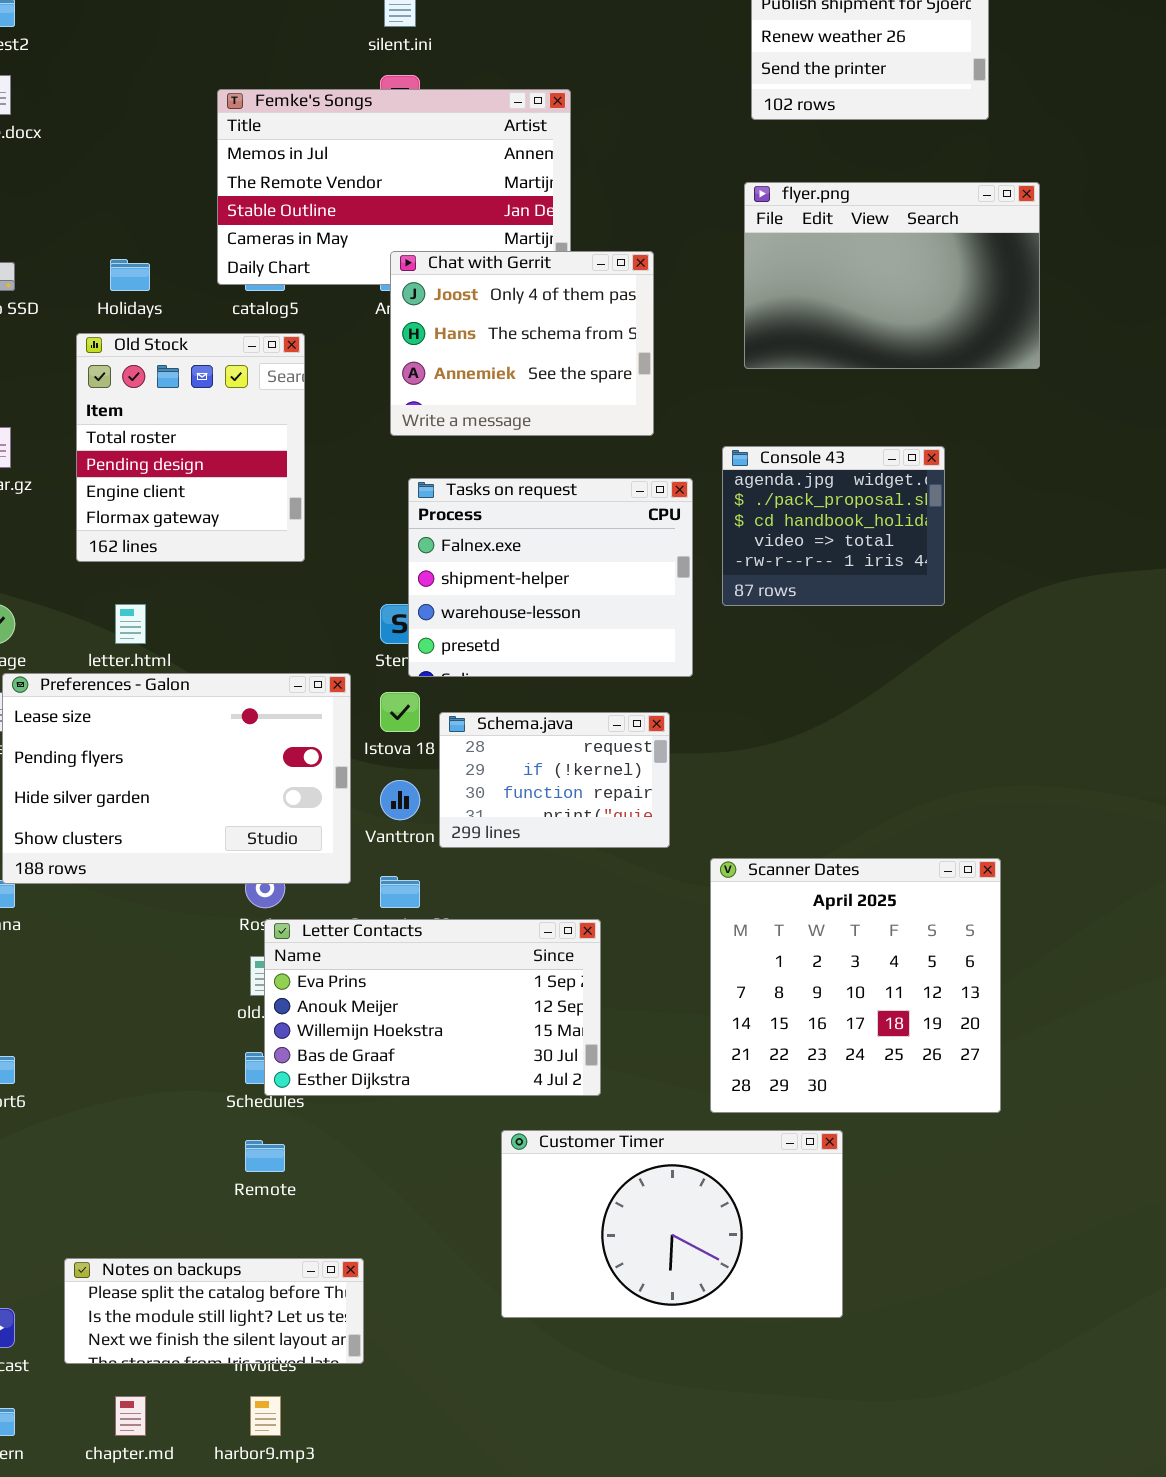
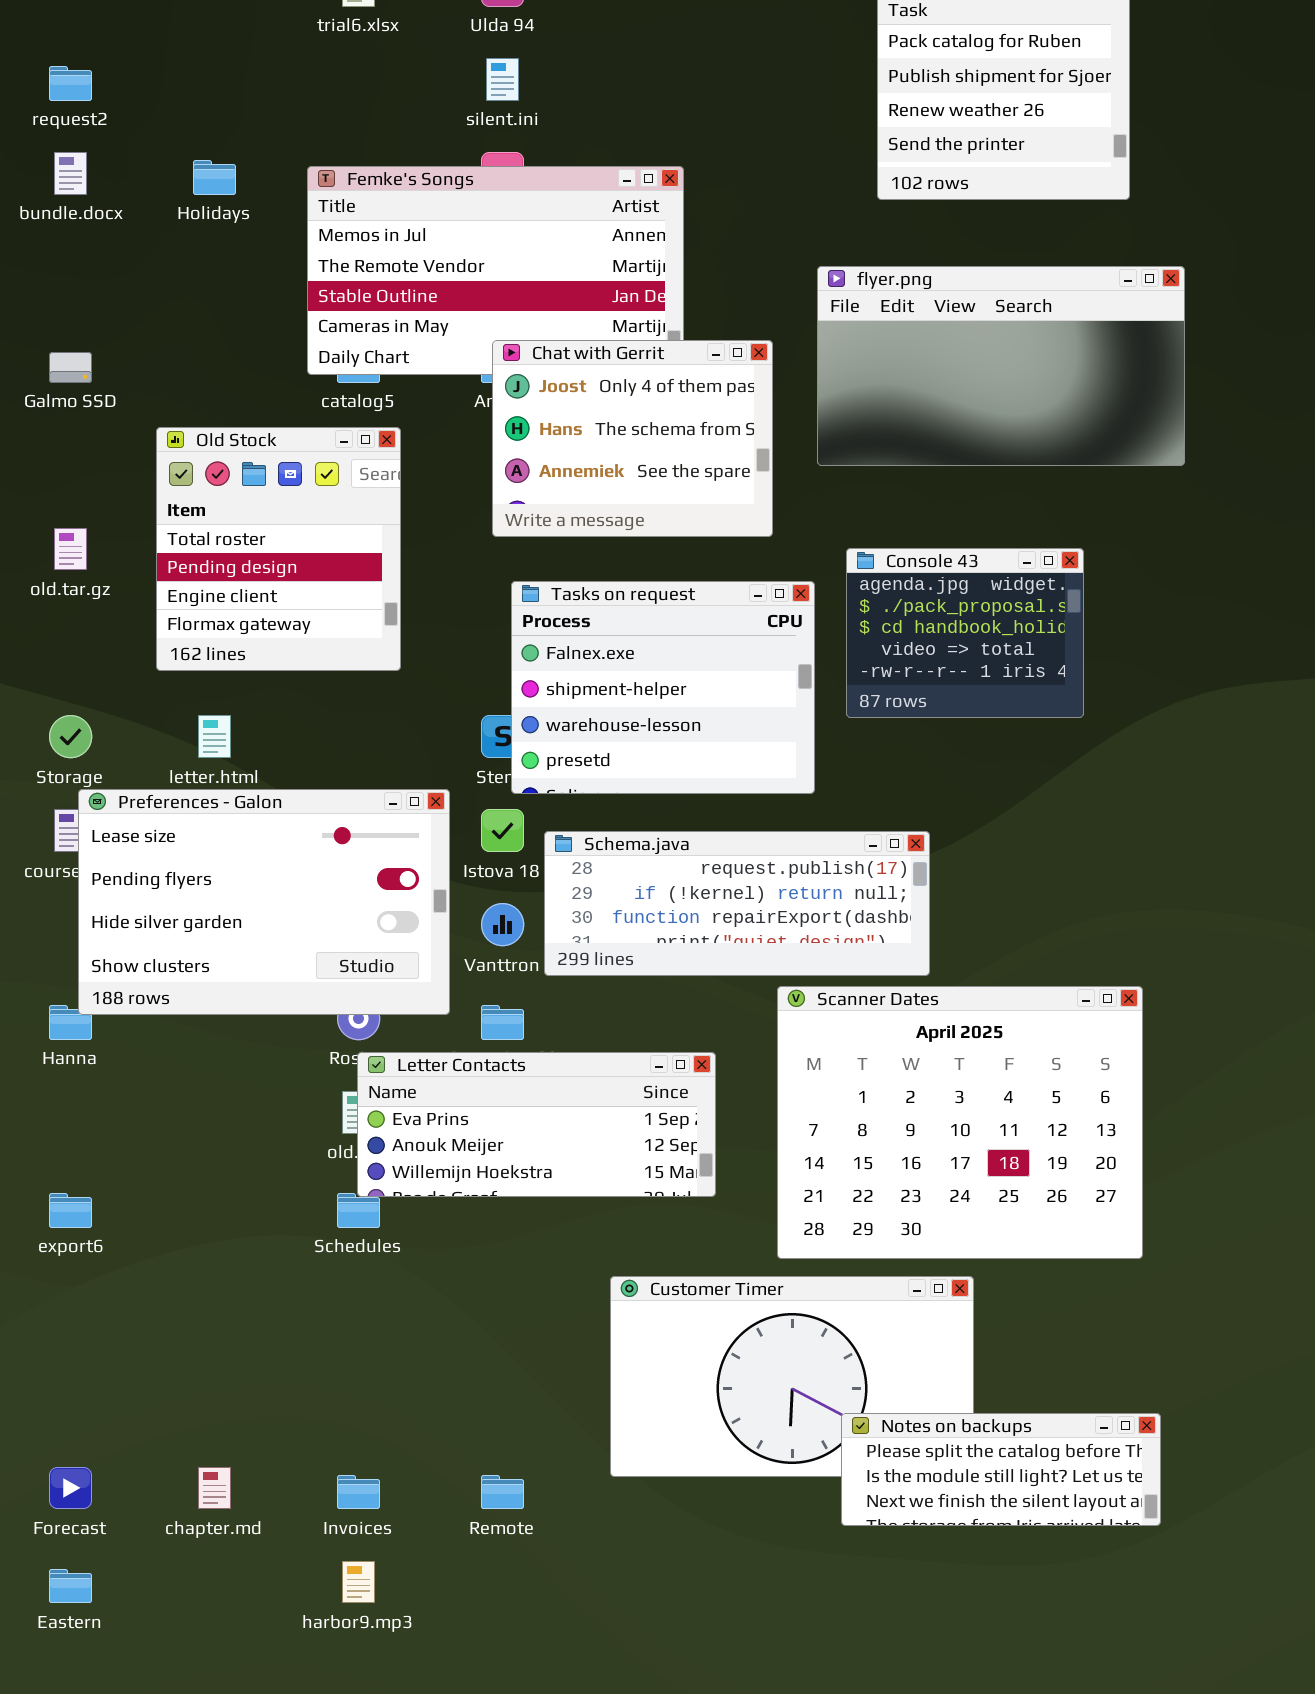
flyer.png: [744,182,1040,369] -> [817,266,1185,466], resized
Holidays: [110,259,150,291] -> [193,160,236,195], moved
Schema.java: [439,712,670,848] -> [544,831,930,976], resized
Scanner Dates: [710,858,1001,1113] -> [777,986,1143,1259], resized
Letter Contacts: [264,919,601,1096] -> [357,1052,716,1197], resized
Remote: [245,1140,285,1172] -> [481,1475,524,1509], moved
Notes on backups: [64,1258,364,1364] -> [841,1413,1161,1526], moved
chapter.md: [115,1396,146,1436] -> [198,1467,231,1509], moved

